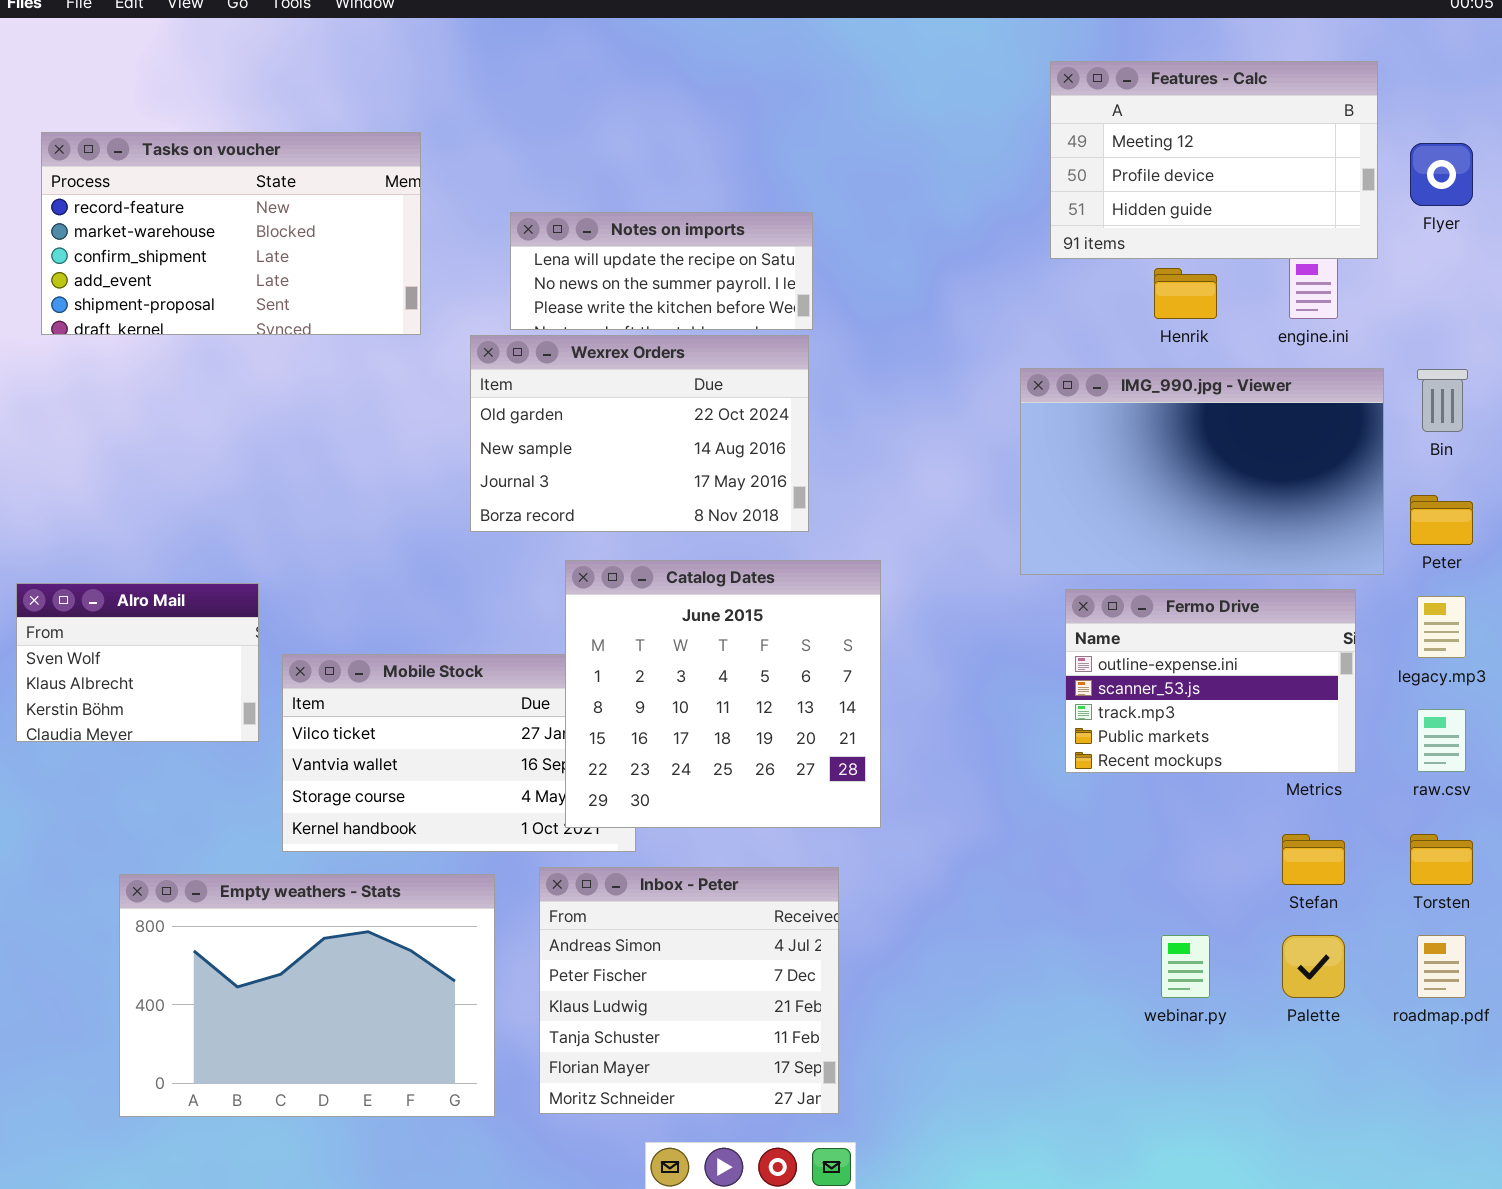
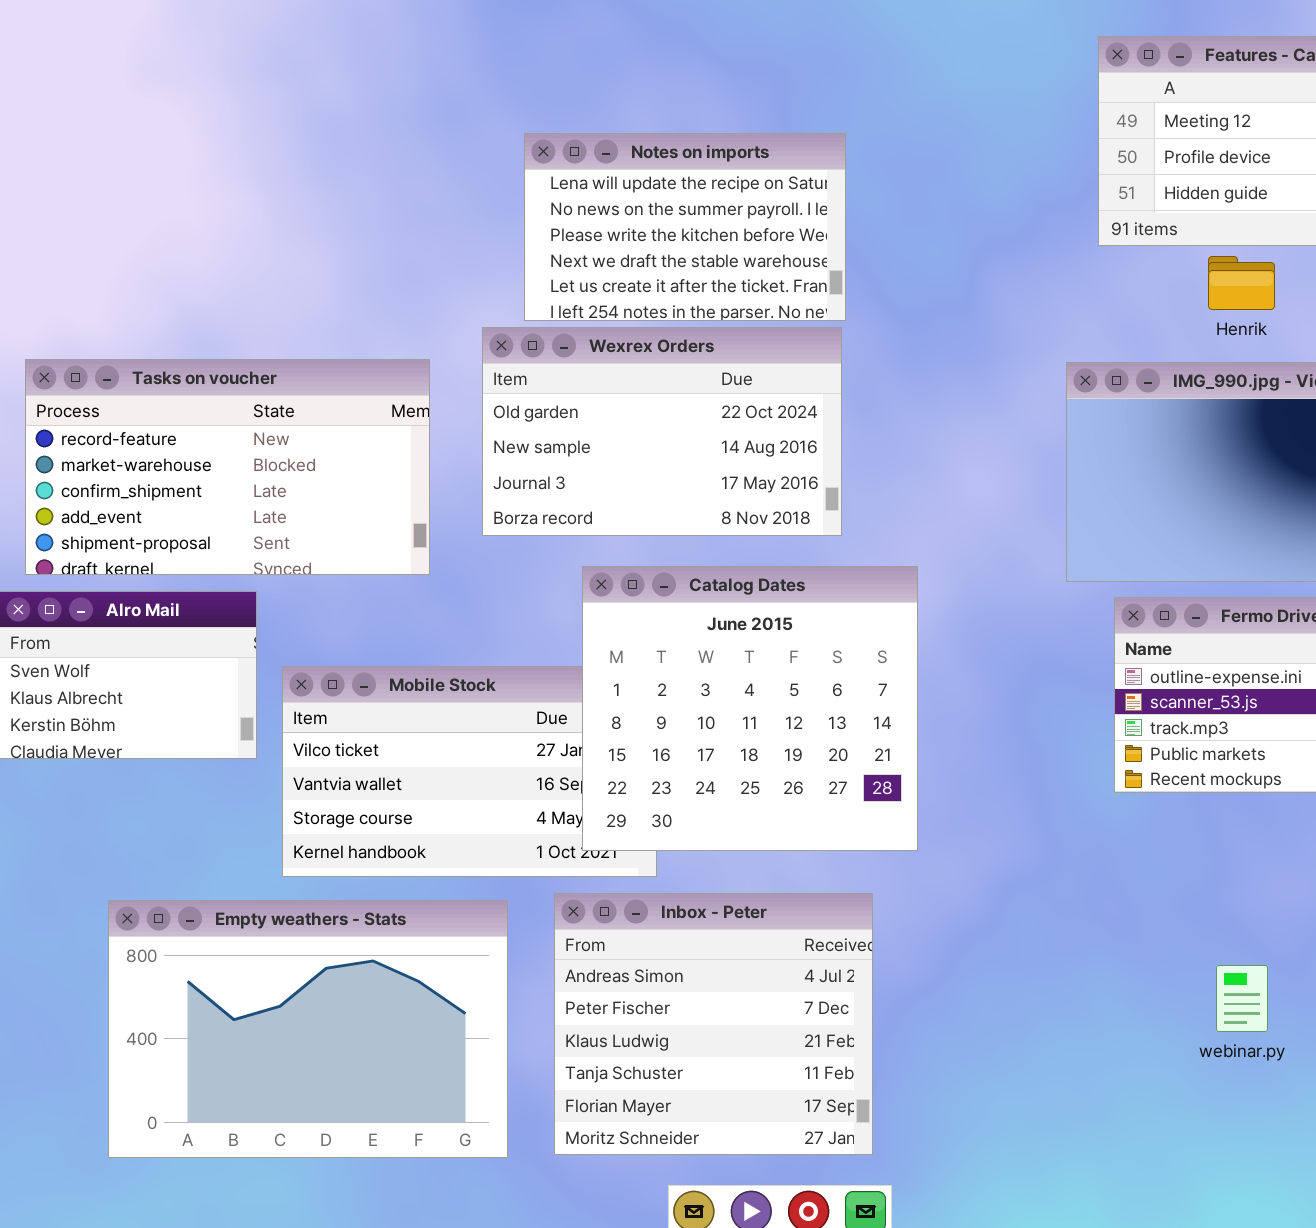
Tasks on voucher: [41,132,421,335] -> [25,359,430,575], moved
Notes on imports: [510,212,813,330] -> [524,133,846,321], resized

